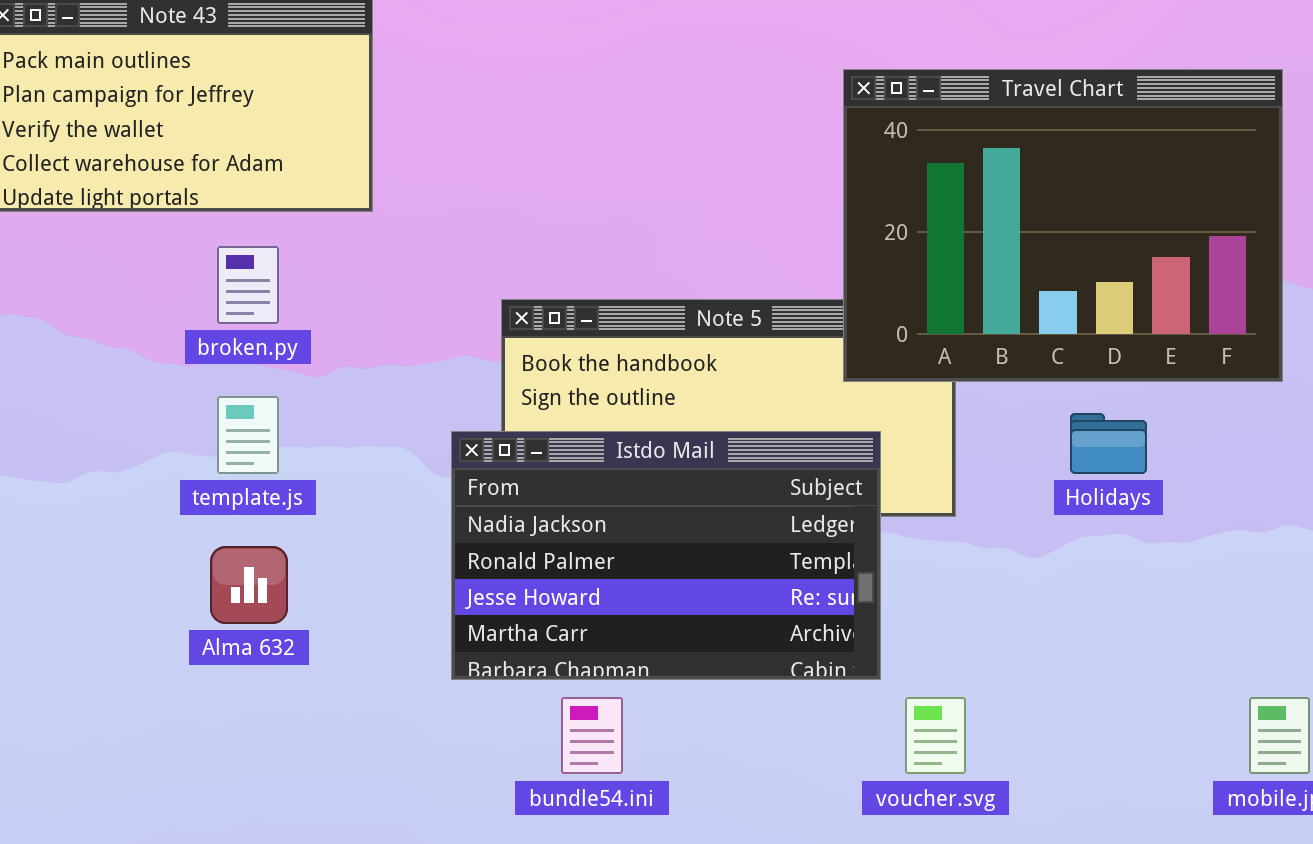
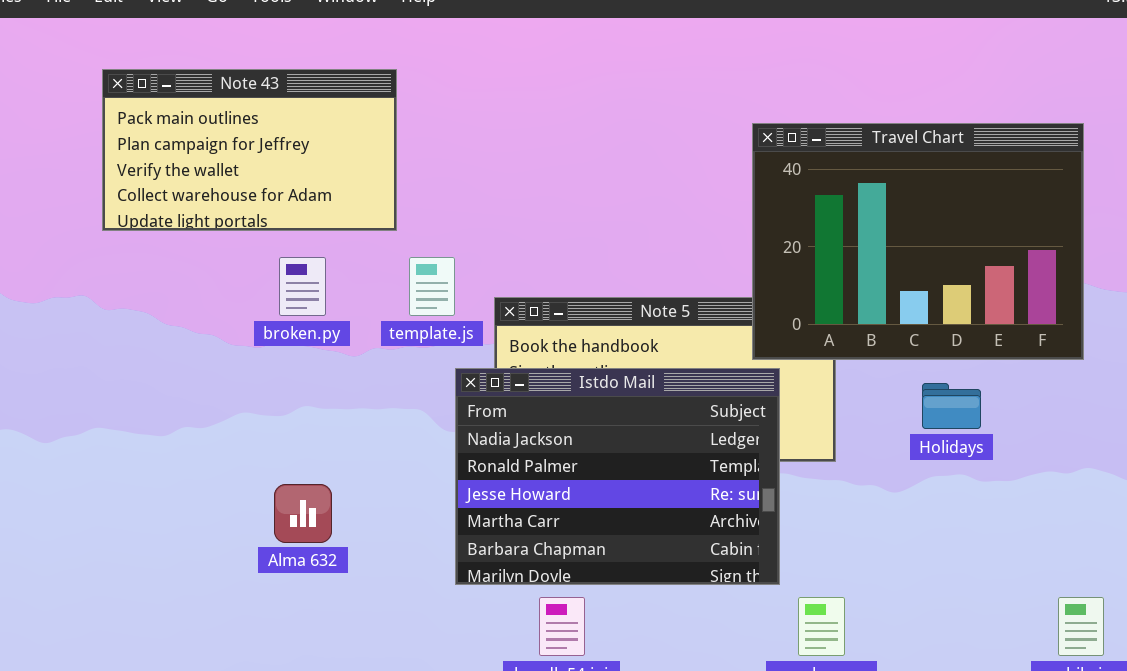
template.js: [217,396,279,474] -> [409,257,455,316], moved
Istdo Mail: [451,431,881,680] -> [455,368,780,585], resized

